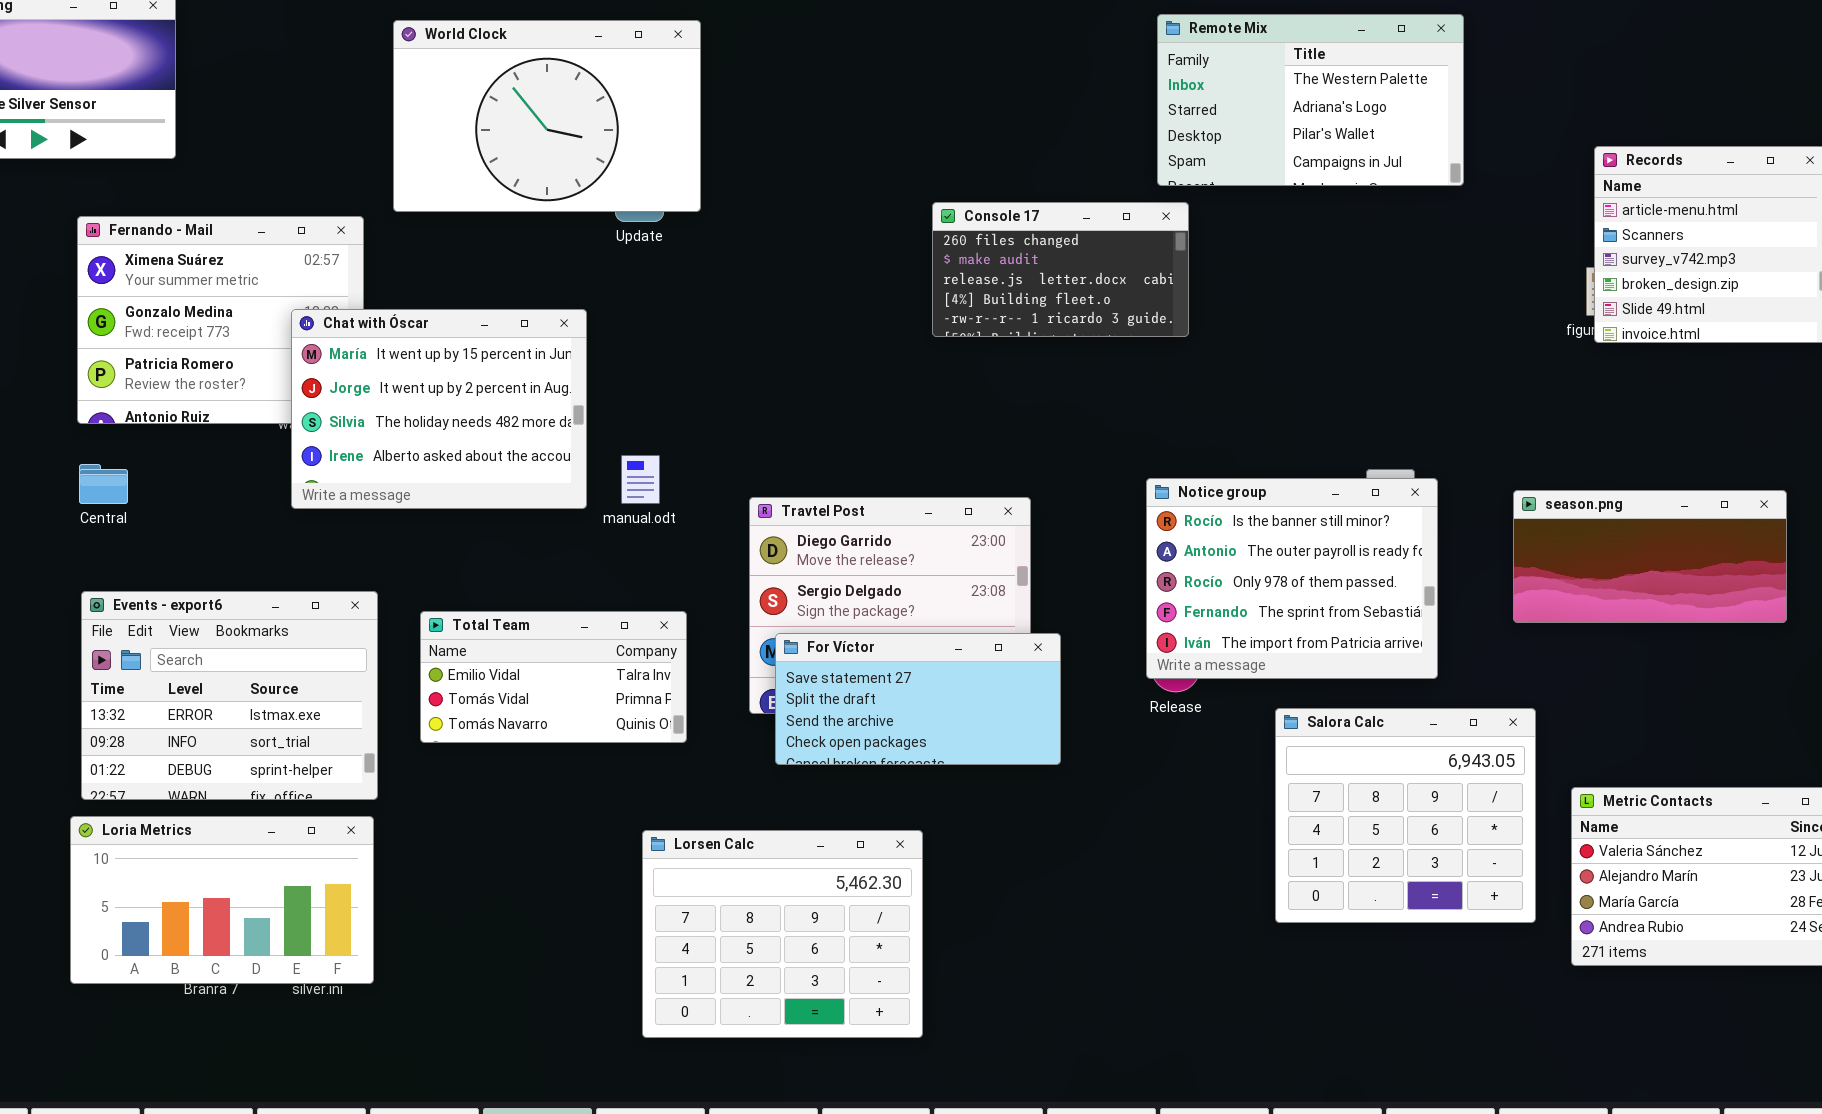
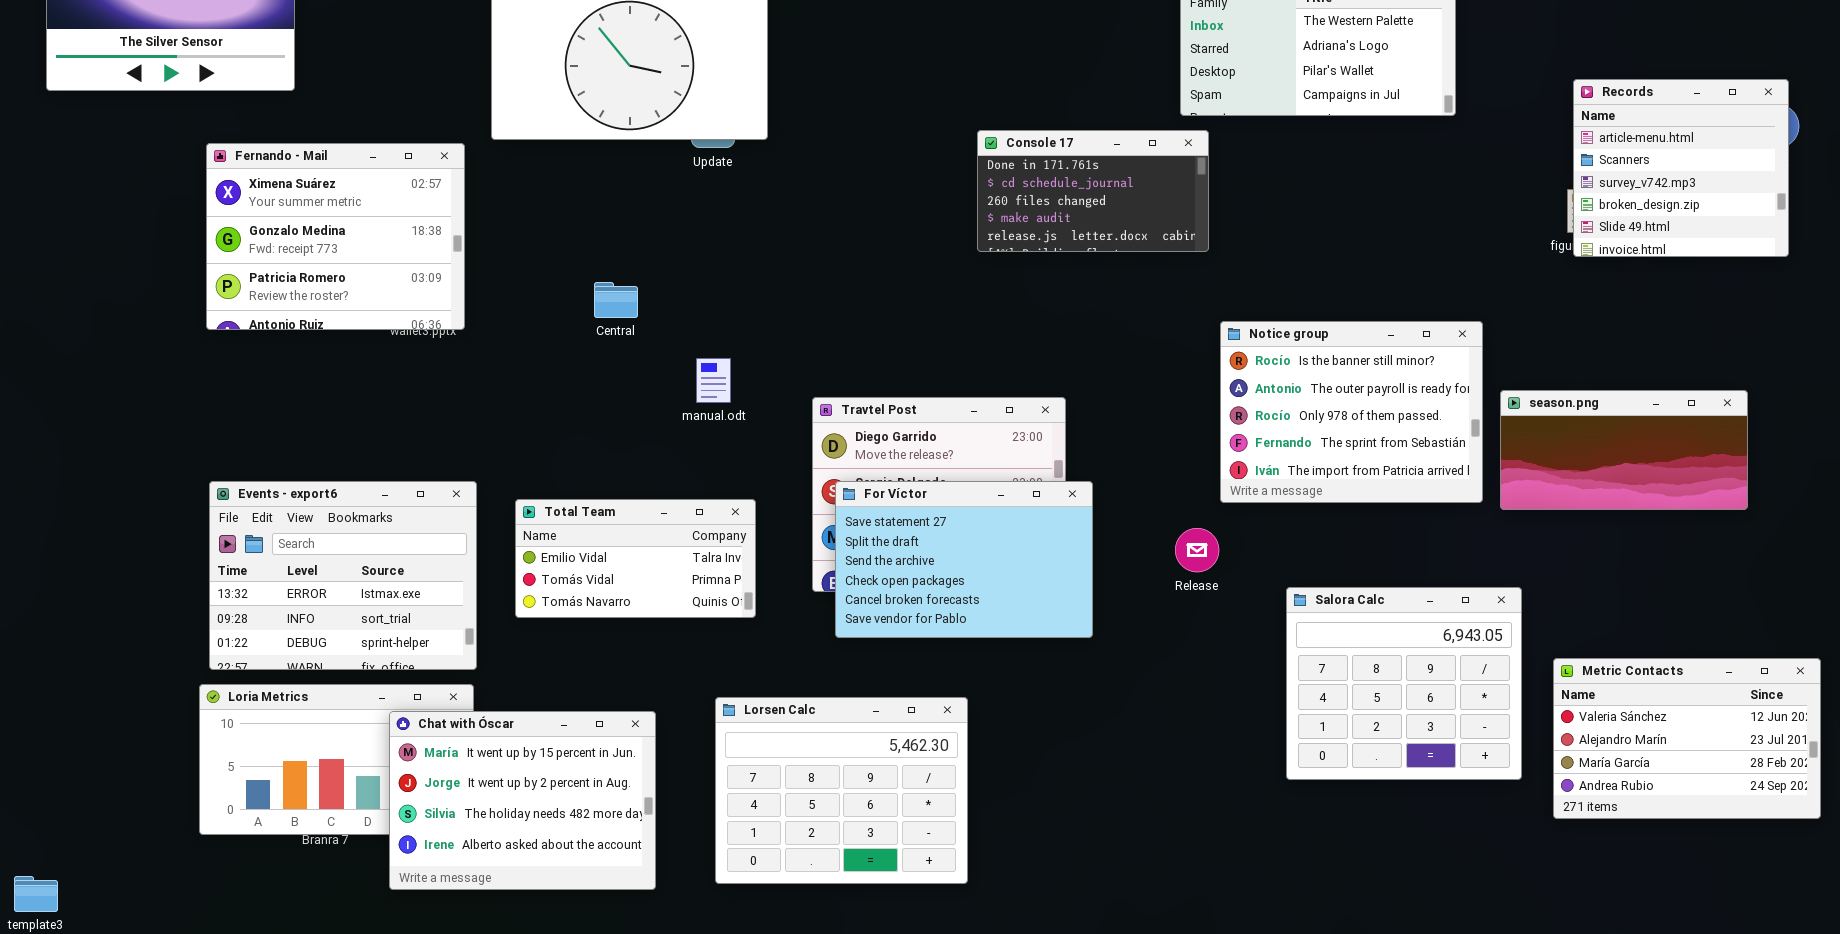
Console 17: [932,202,1189,337] -> [977,130,1209,252], scrolled up 2 rows
Chat with Óscar: [291,309,587,509] -> [389,711,656,890], moved
Central: [79,464,128,504] -> [594,282,638,318], moved
Notice group: [1146,478,1438,679] -> [1220,321,1483,503], moved
For Víctor: [775,633,1061,765] -> [835,481,1093,638], resized

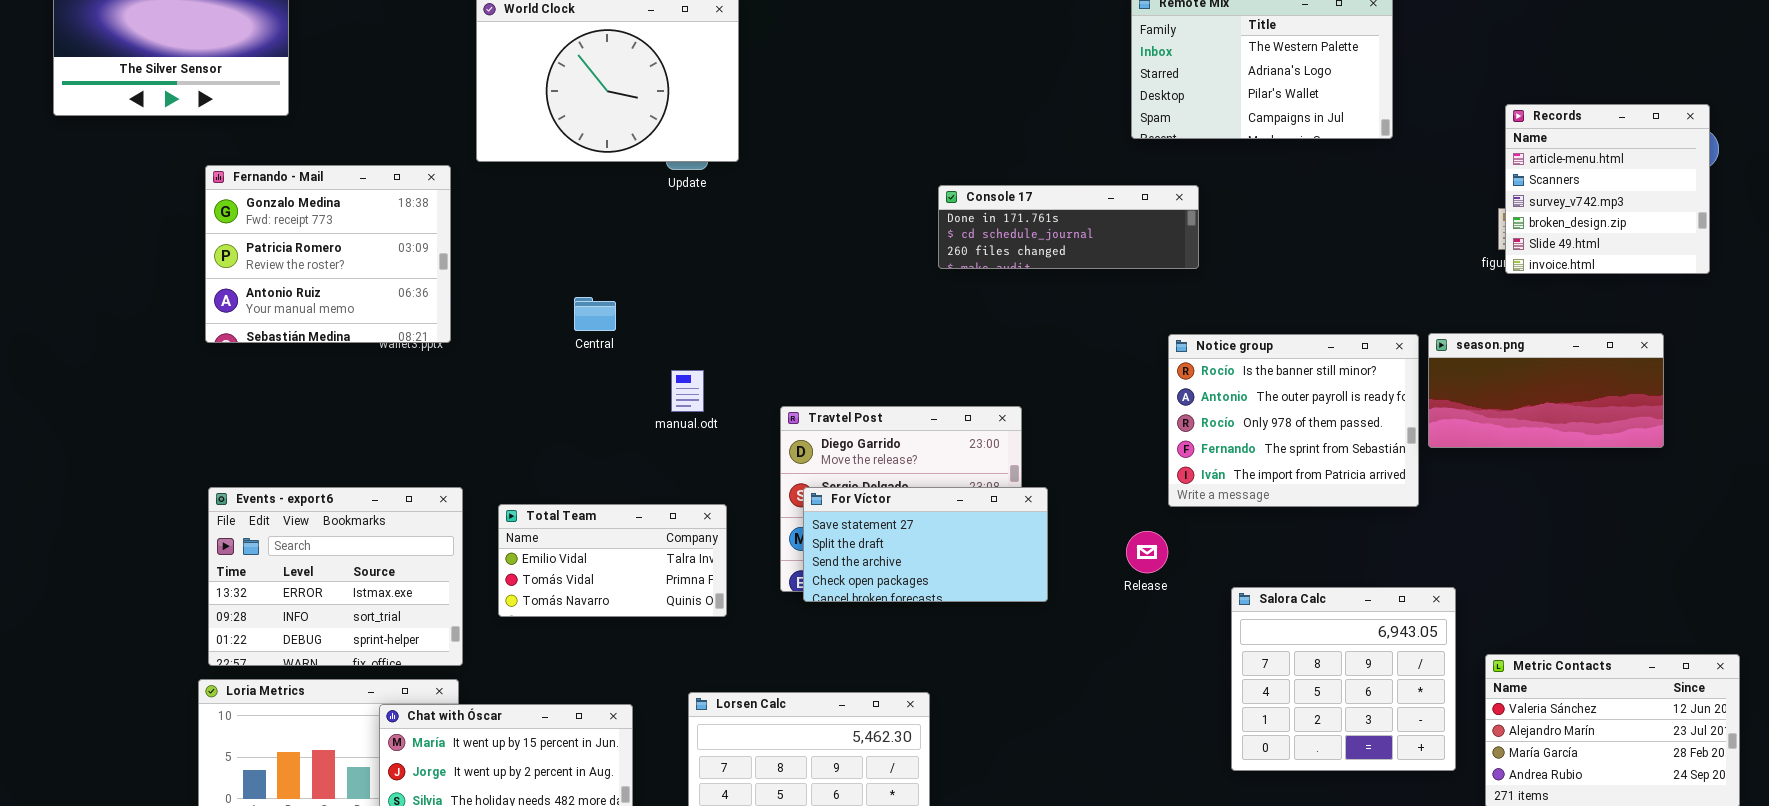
Console 17: [977,130,1209,252] -> [938,185,1199,269], resized
Fernando - Mail: [206,143,465,330] -> [205,165,451,343], scrolled down 1 row
season.png: [1500,390,1748,510] -> [1428,333,1664,448], moved
For Víctor: [835,481,1093,638] -> [803,487,1048,602], resized

